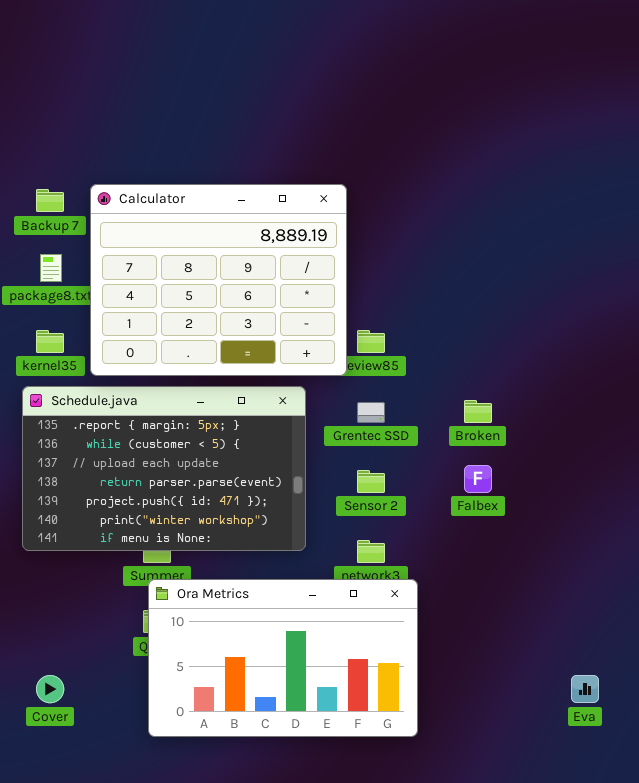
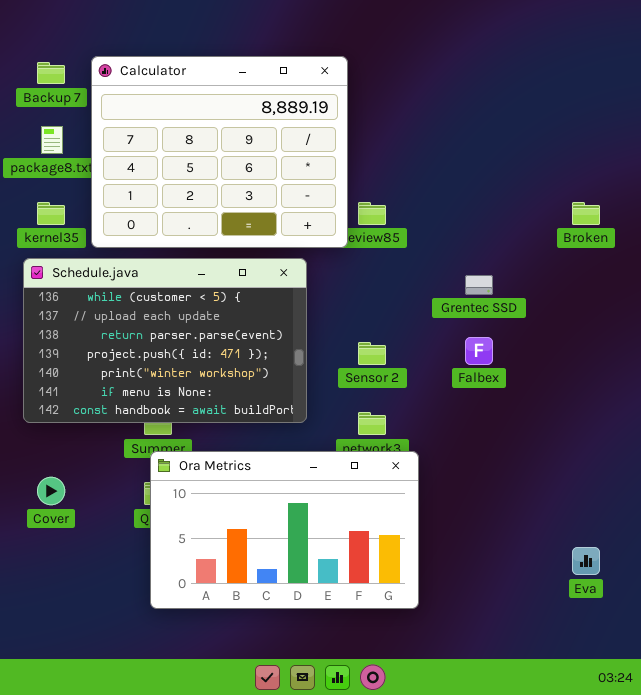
Schedule.java: [22,386,306,551] -> [23,258,307,423], scrolled down 1 row
Broken: [464,400,492,423] -> [572,202,600,225], moved
Grentec SSD: [357,402,385,423] -> [465,275,493,295], moved
Cover: [36,675,64,703] -> [37,477,65,505], moved

